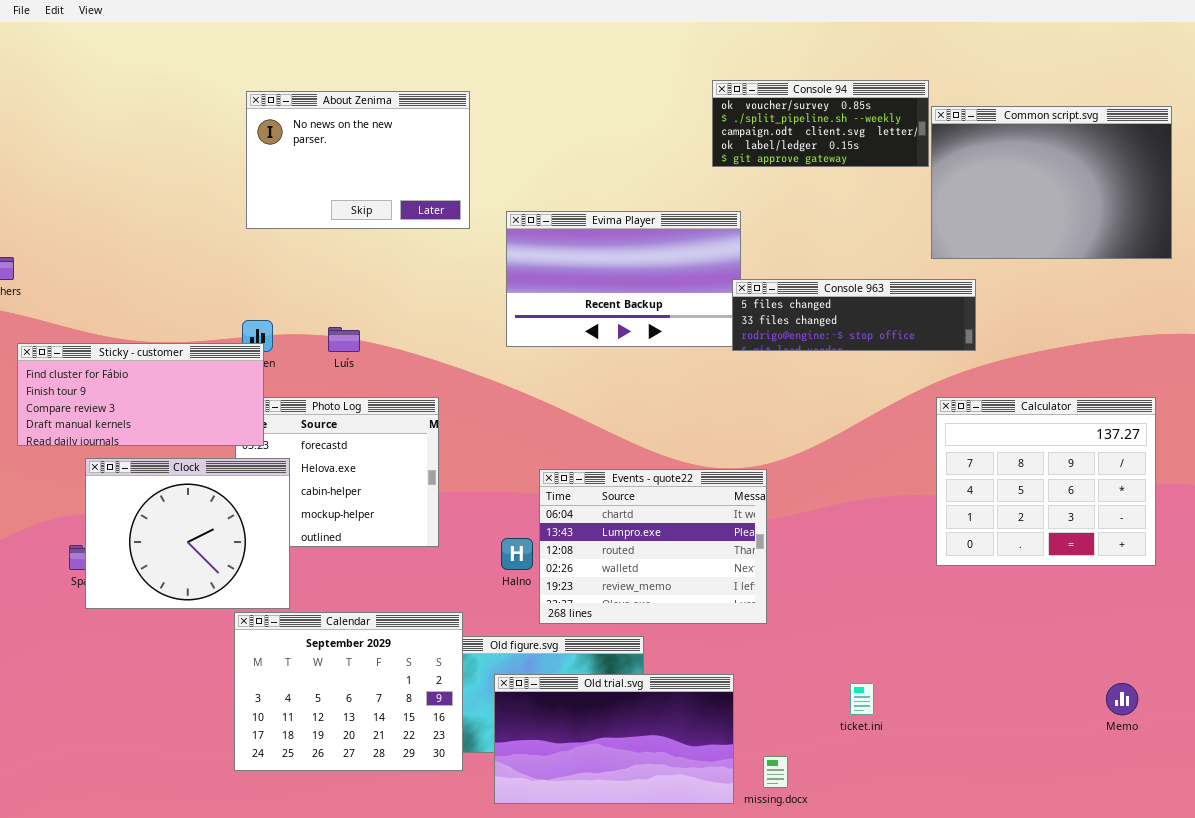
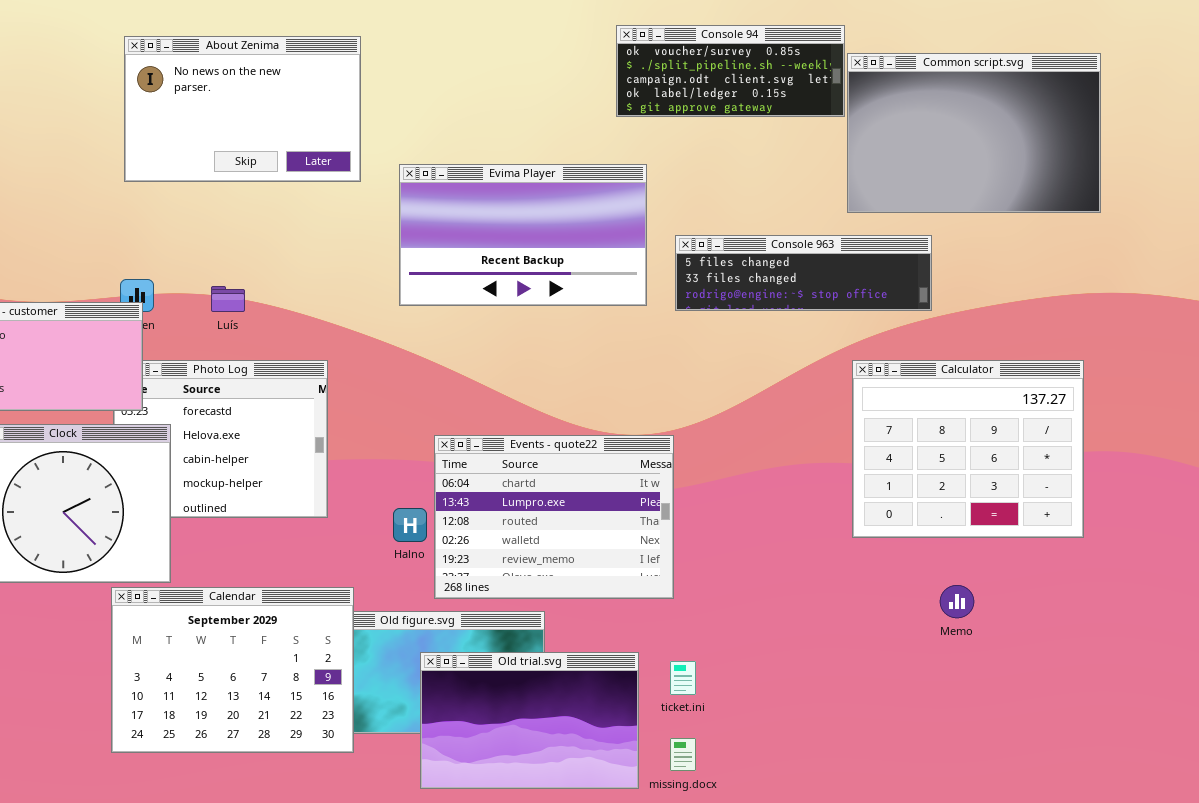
Console 963: [732,279,976,351] -> [675,235,932,311], moved
Old trial.svg: [494,674,734,804] -> [420,652,639,789], resized
ticket.ini: [850,683,874,715] -> [670,661,696,695], moved
Memo: [1106,683,1138,715] -> [940,585,974,618], moved

